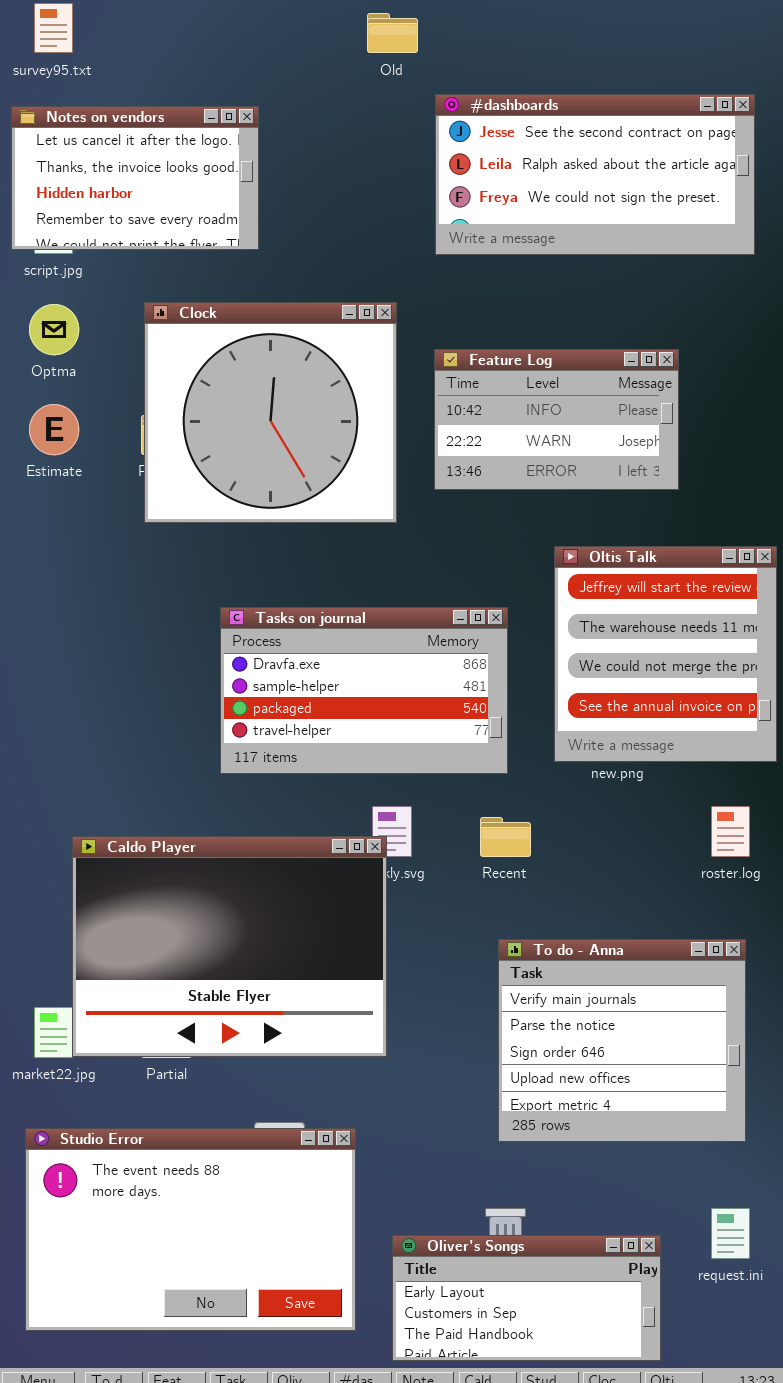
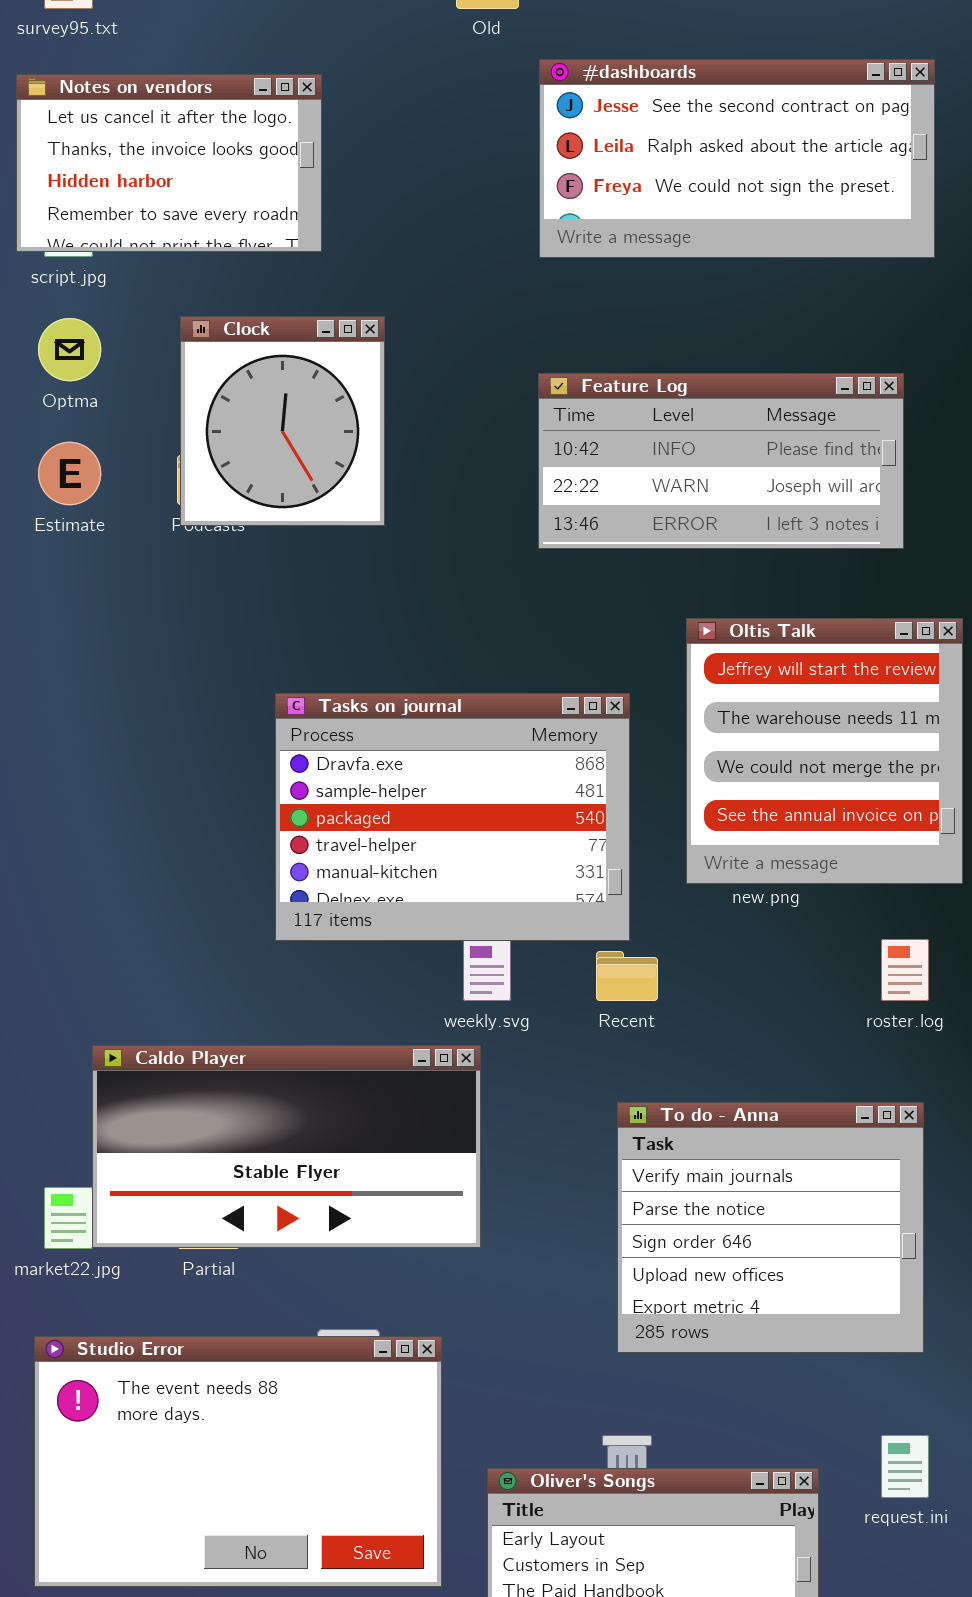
Clock: [144,302,397,523] -> [180,316,385,526], resized
Feature Log: [434,349,679,490] -> [538,373,904,549], resized
Tasks on journal: [220,607,508,774] -> [275,693,630,941], resized
Caldo Player: [72,836,387,1057] -> [92,1045,481,1248], resized

